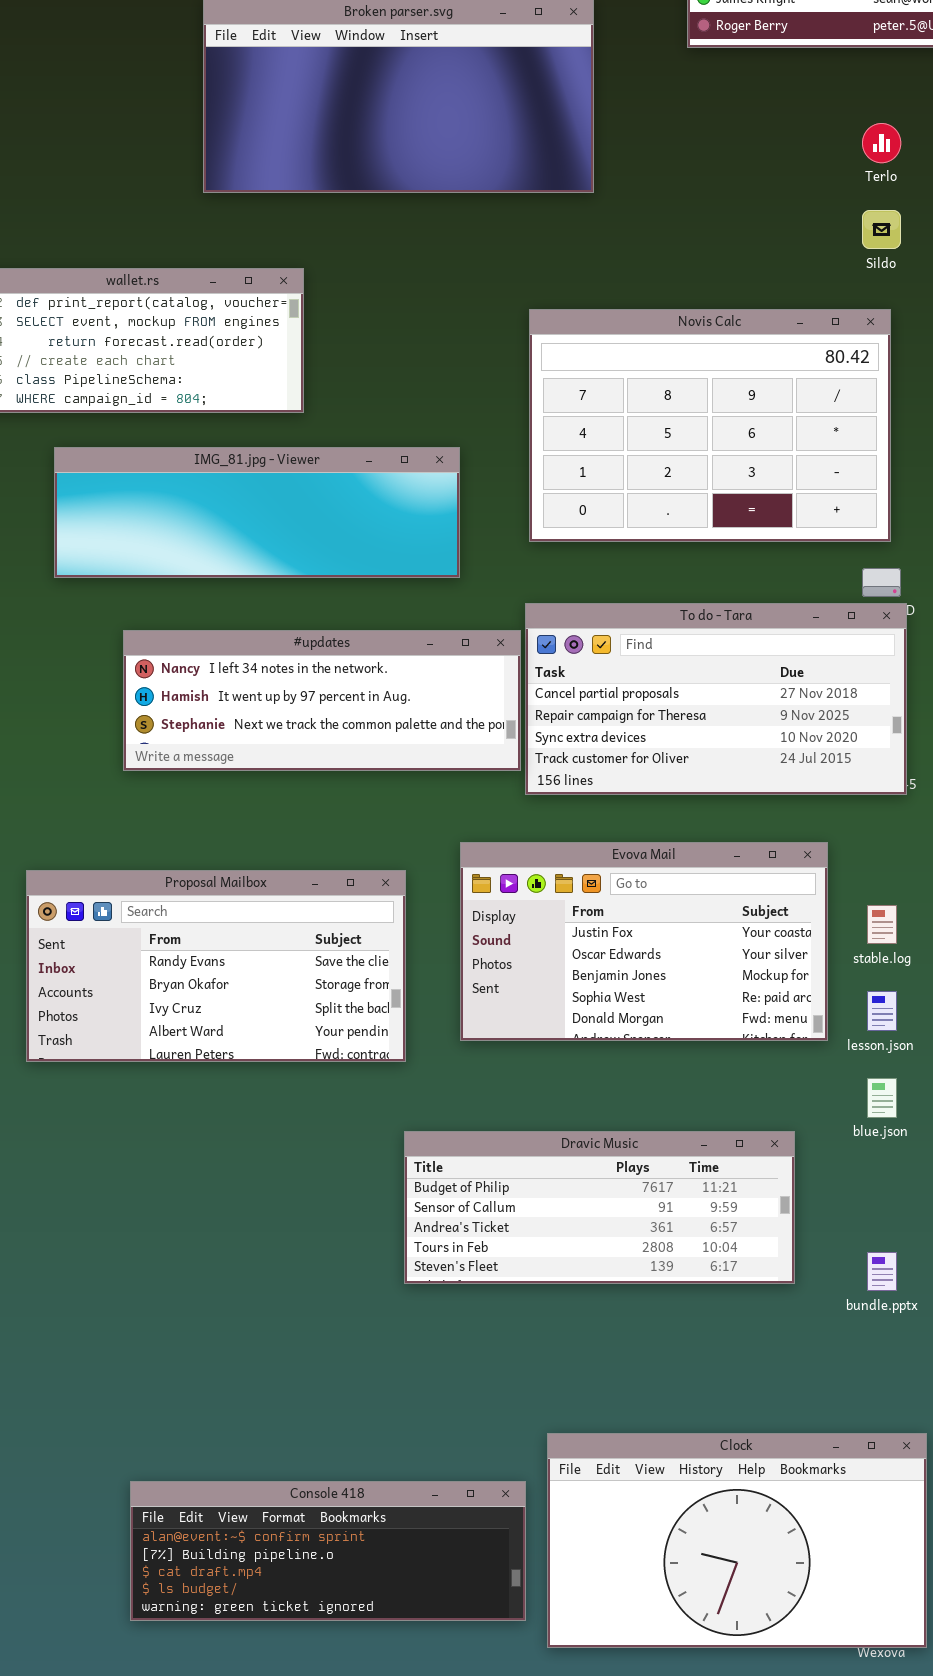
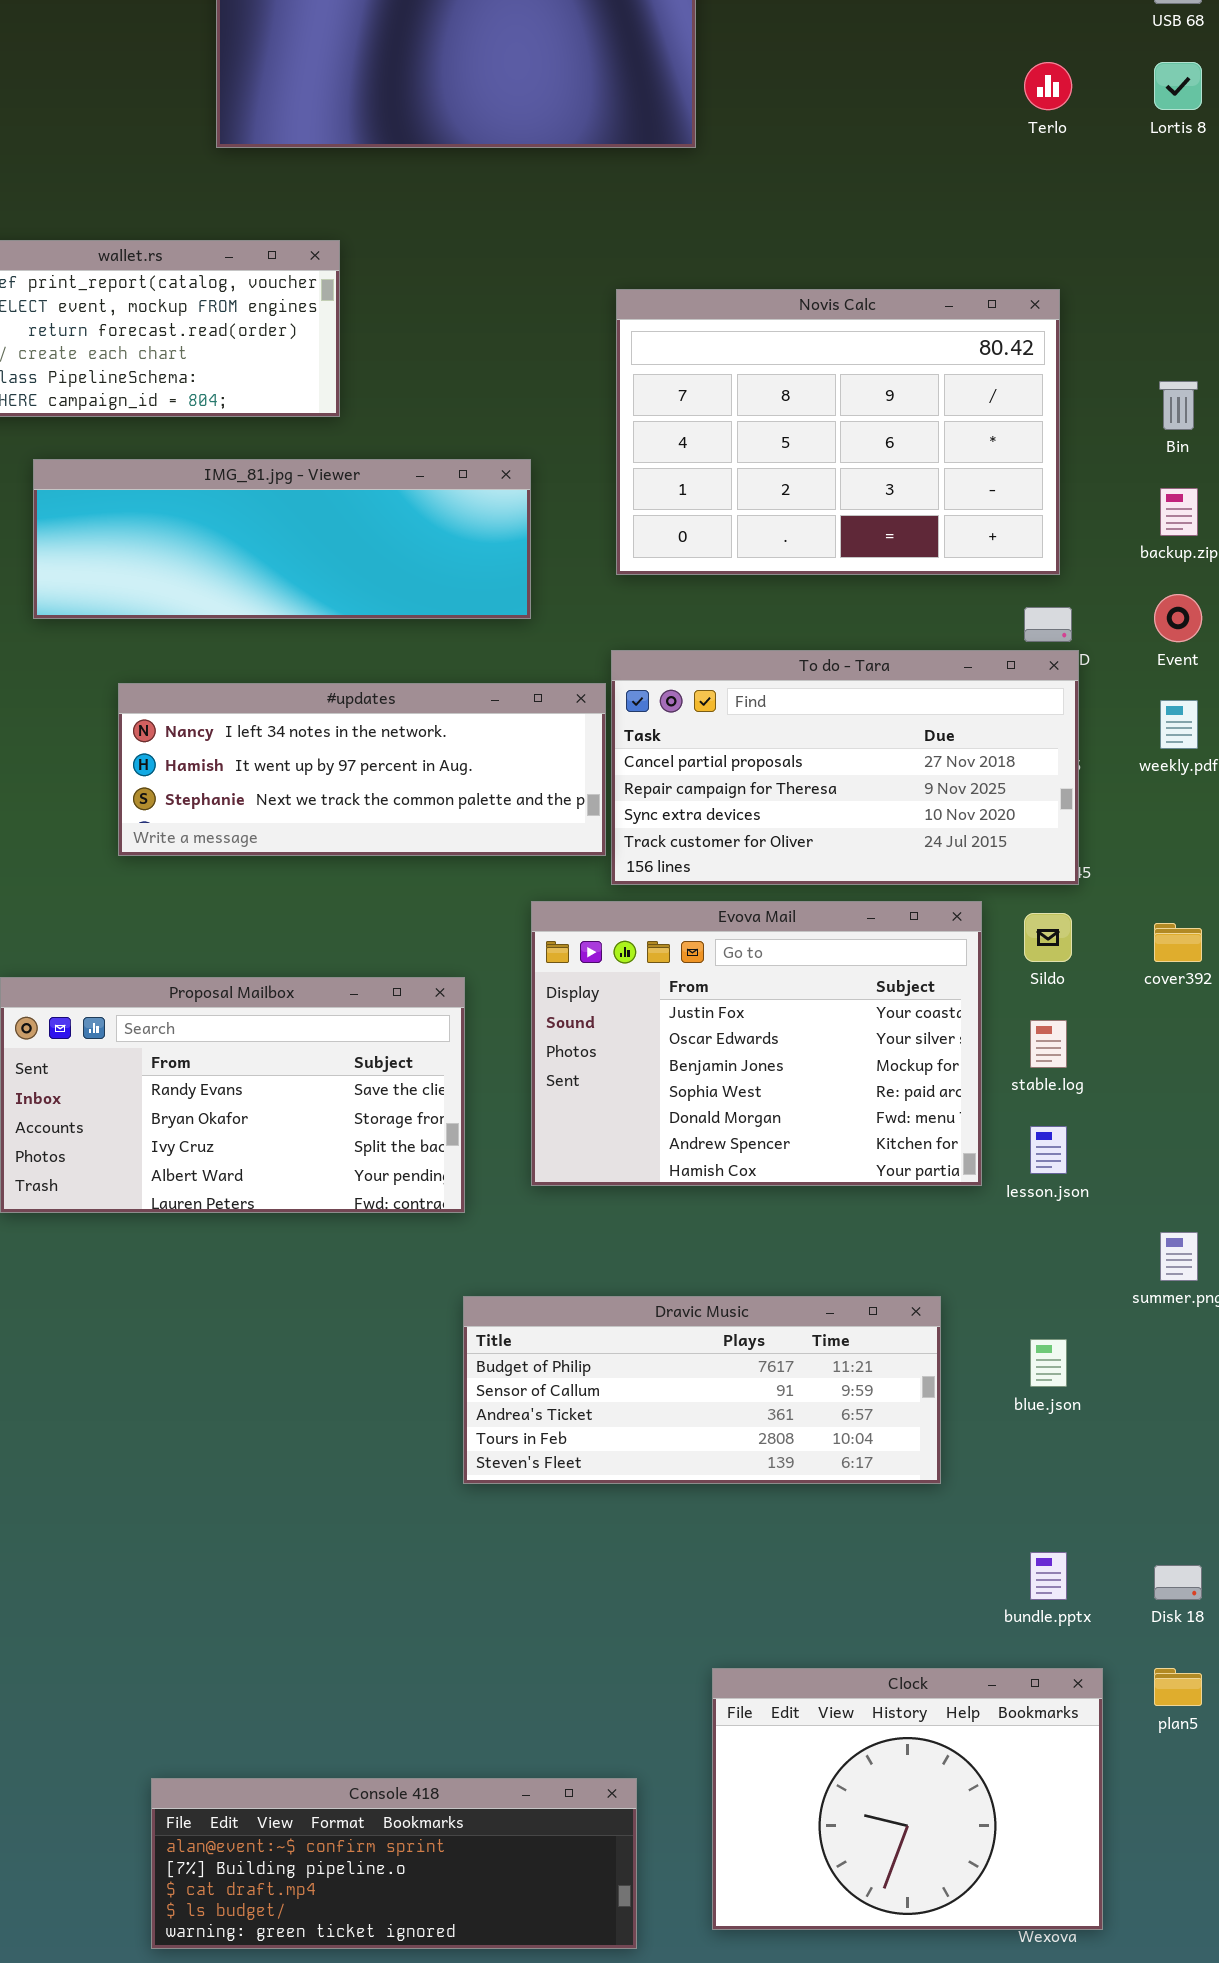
Sildo: [862,210,901,249] -> [1024,913,1072,962], moved
Evova Mail: [460,842,828,1041] -> [531,901,982,1186], resized
blue.json: [867,1078,897,1118] -> [1030,1339,1067,1387], moved
bundle.pptx: [867,1252,897,1291] -> [1030,1552,1067,1600], moved
Clock: [547,1433,927,1648] -> [712,1668,1103,1930], resized
Console 418: [130,1481,526,1621] -> [151,1778,637,1949], moved

